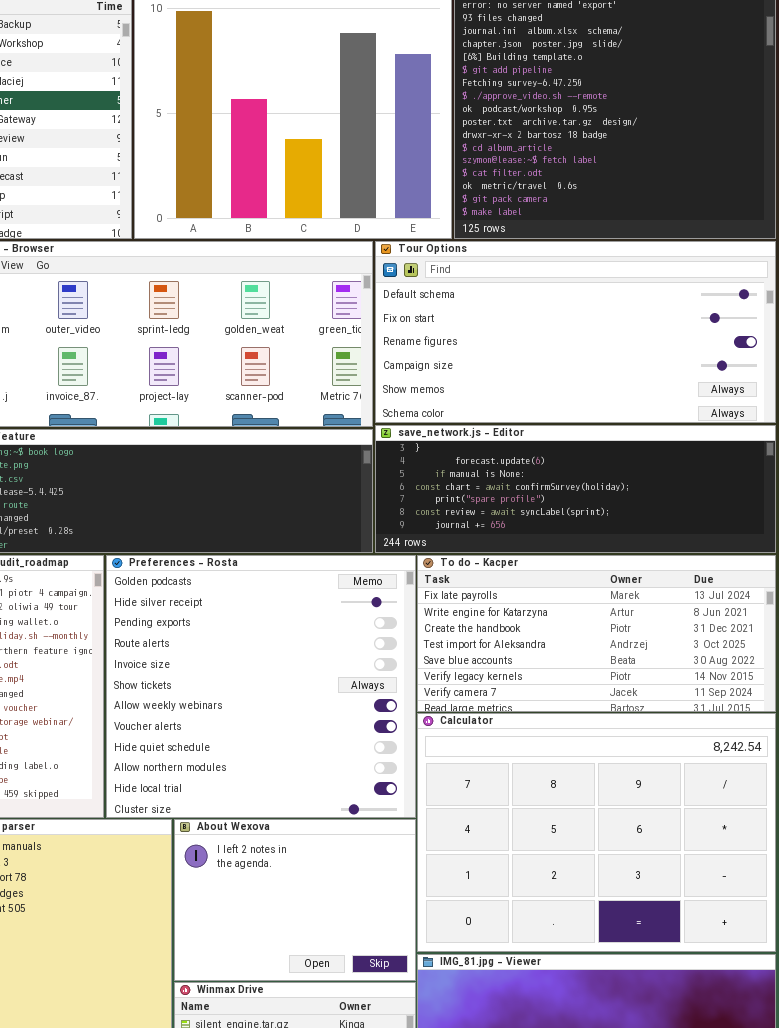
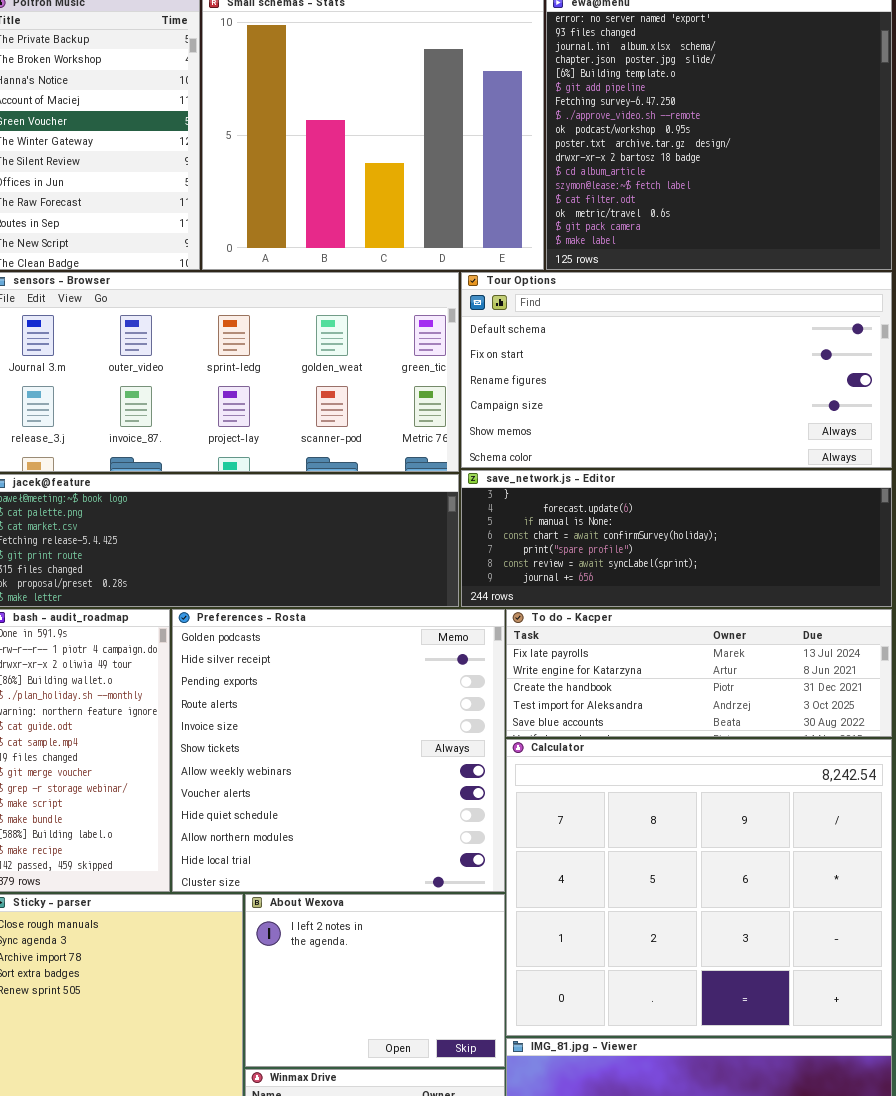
To do - Kacper: [417,555,776,712] -> [506,609,892,737], resized
Calculator: [417,713,776,952] -> [506,739,892,1036], resized

